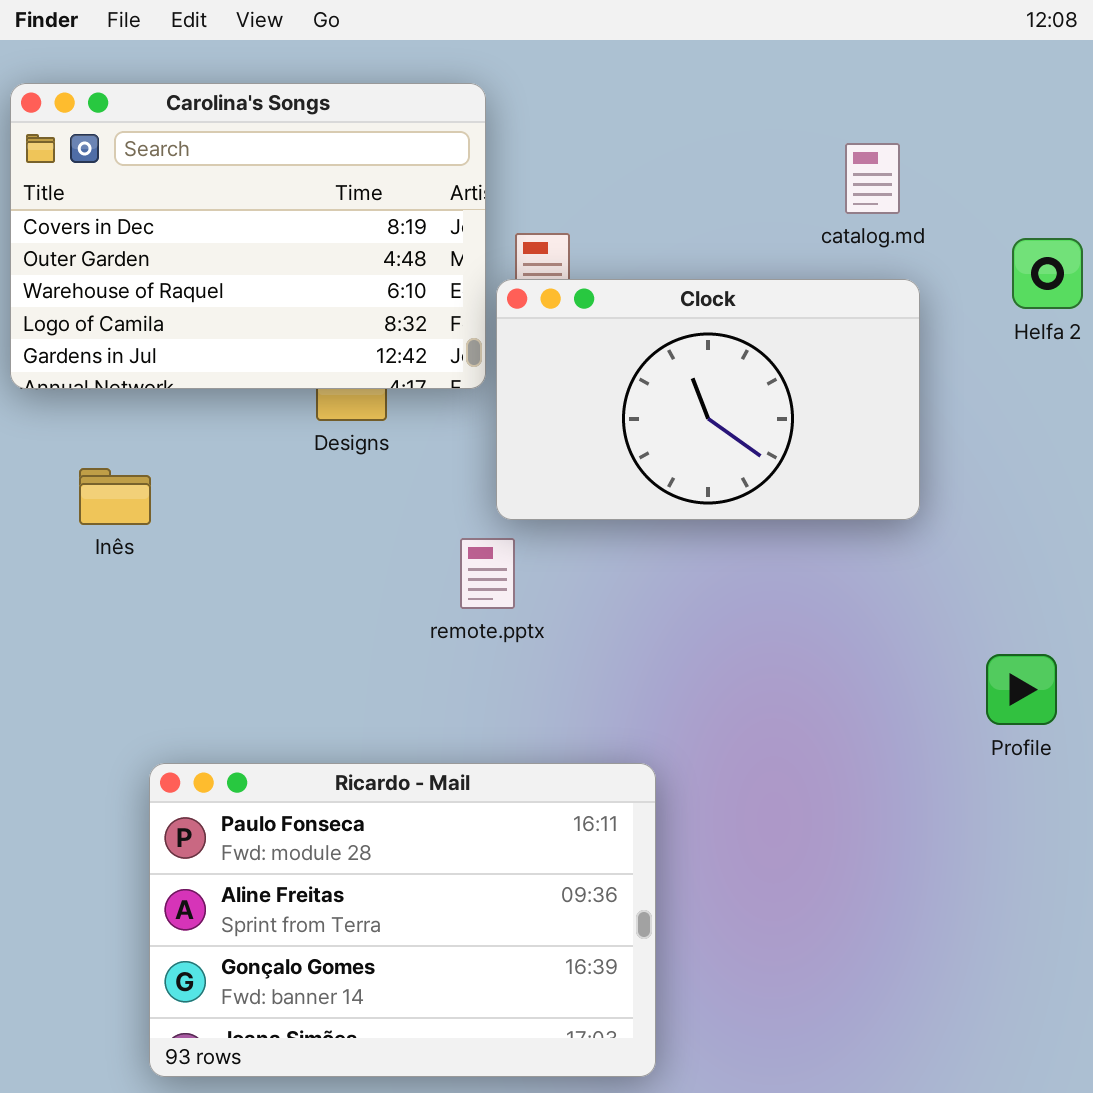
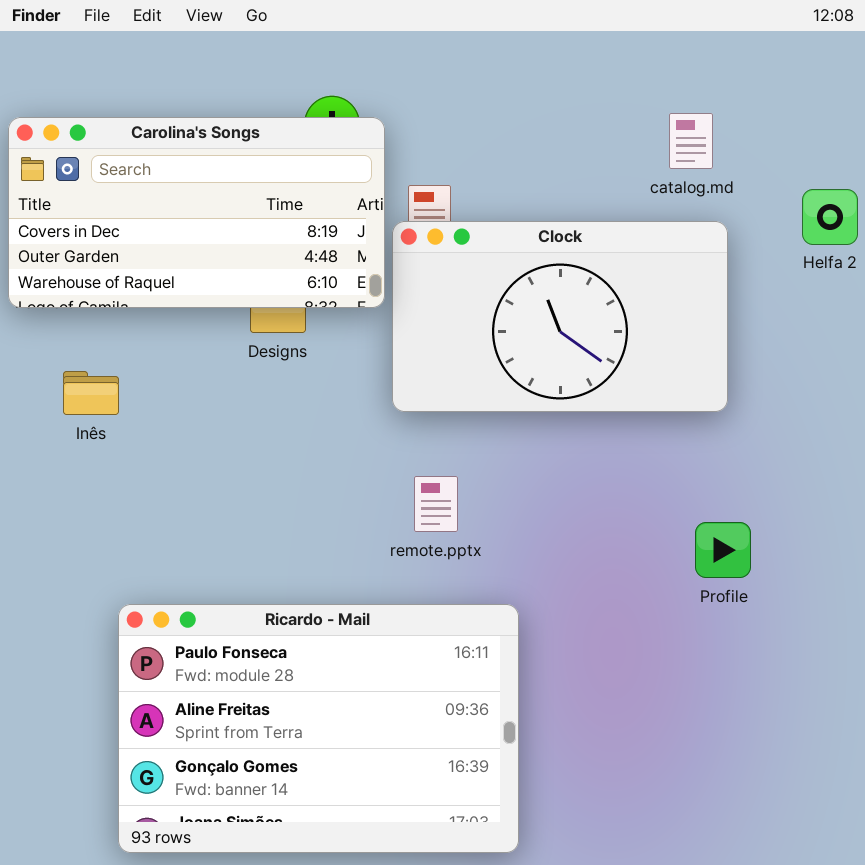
Carolina's Songs: [10,83,486,389] -> [8,117,385,308], resized
remote.pptx: [460,538,515,609] -> [414,476,458,532], moved
Profile: [986,654,1057,725] -> [695,522,751,578], moved

